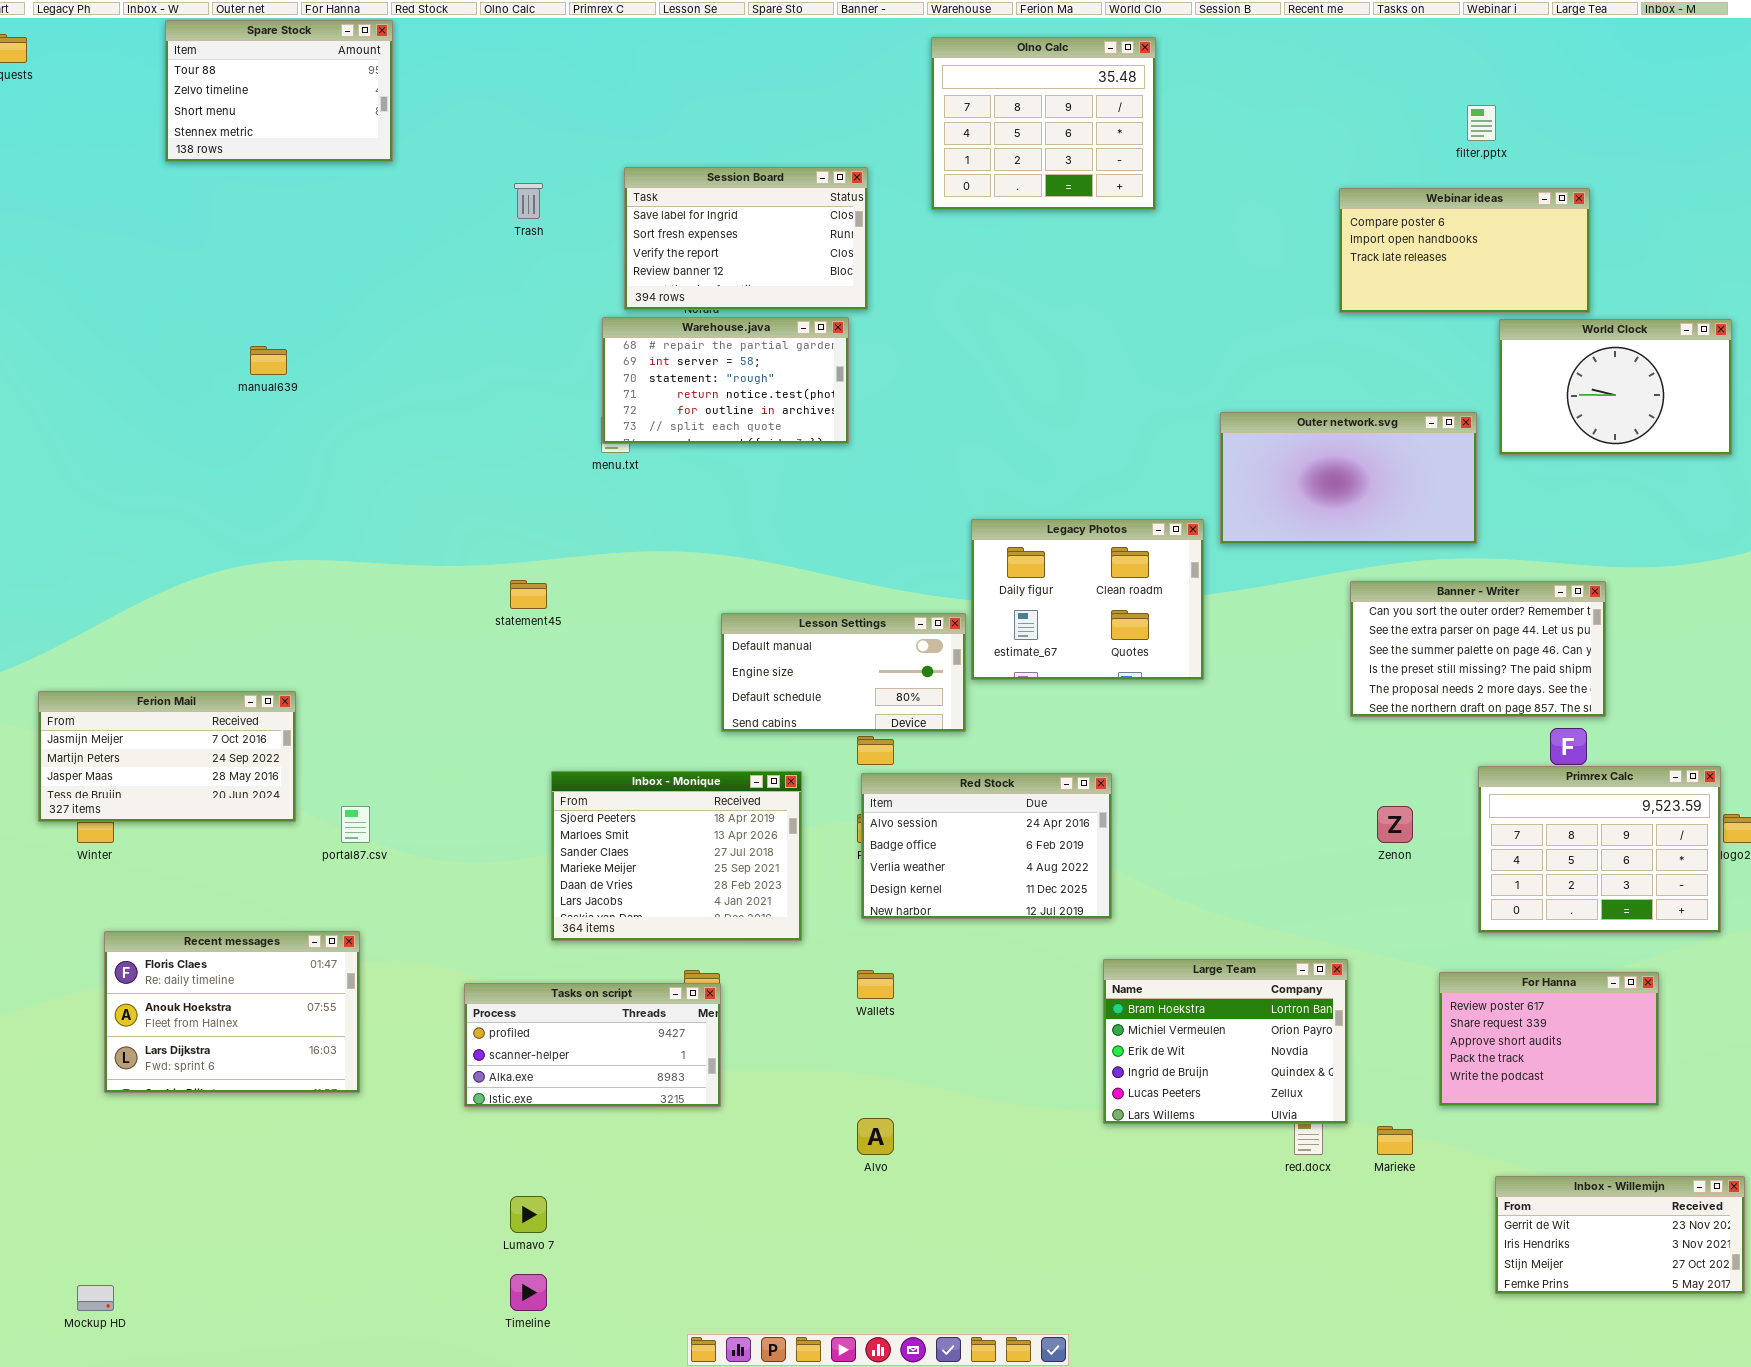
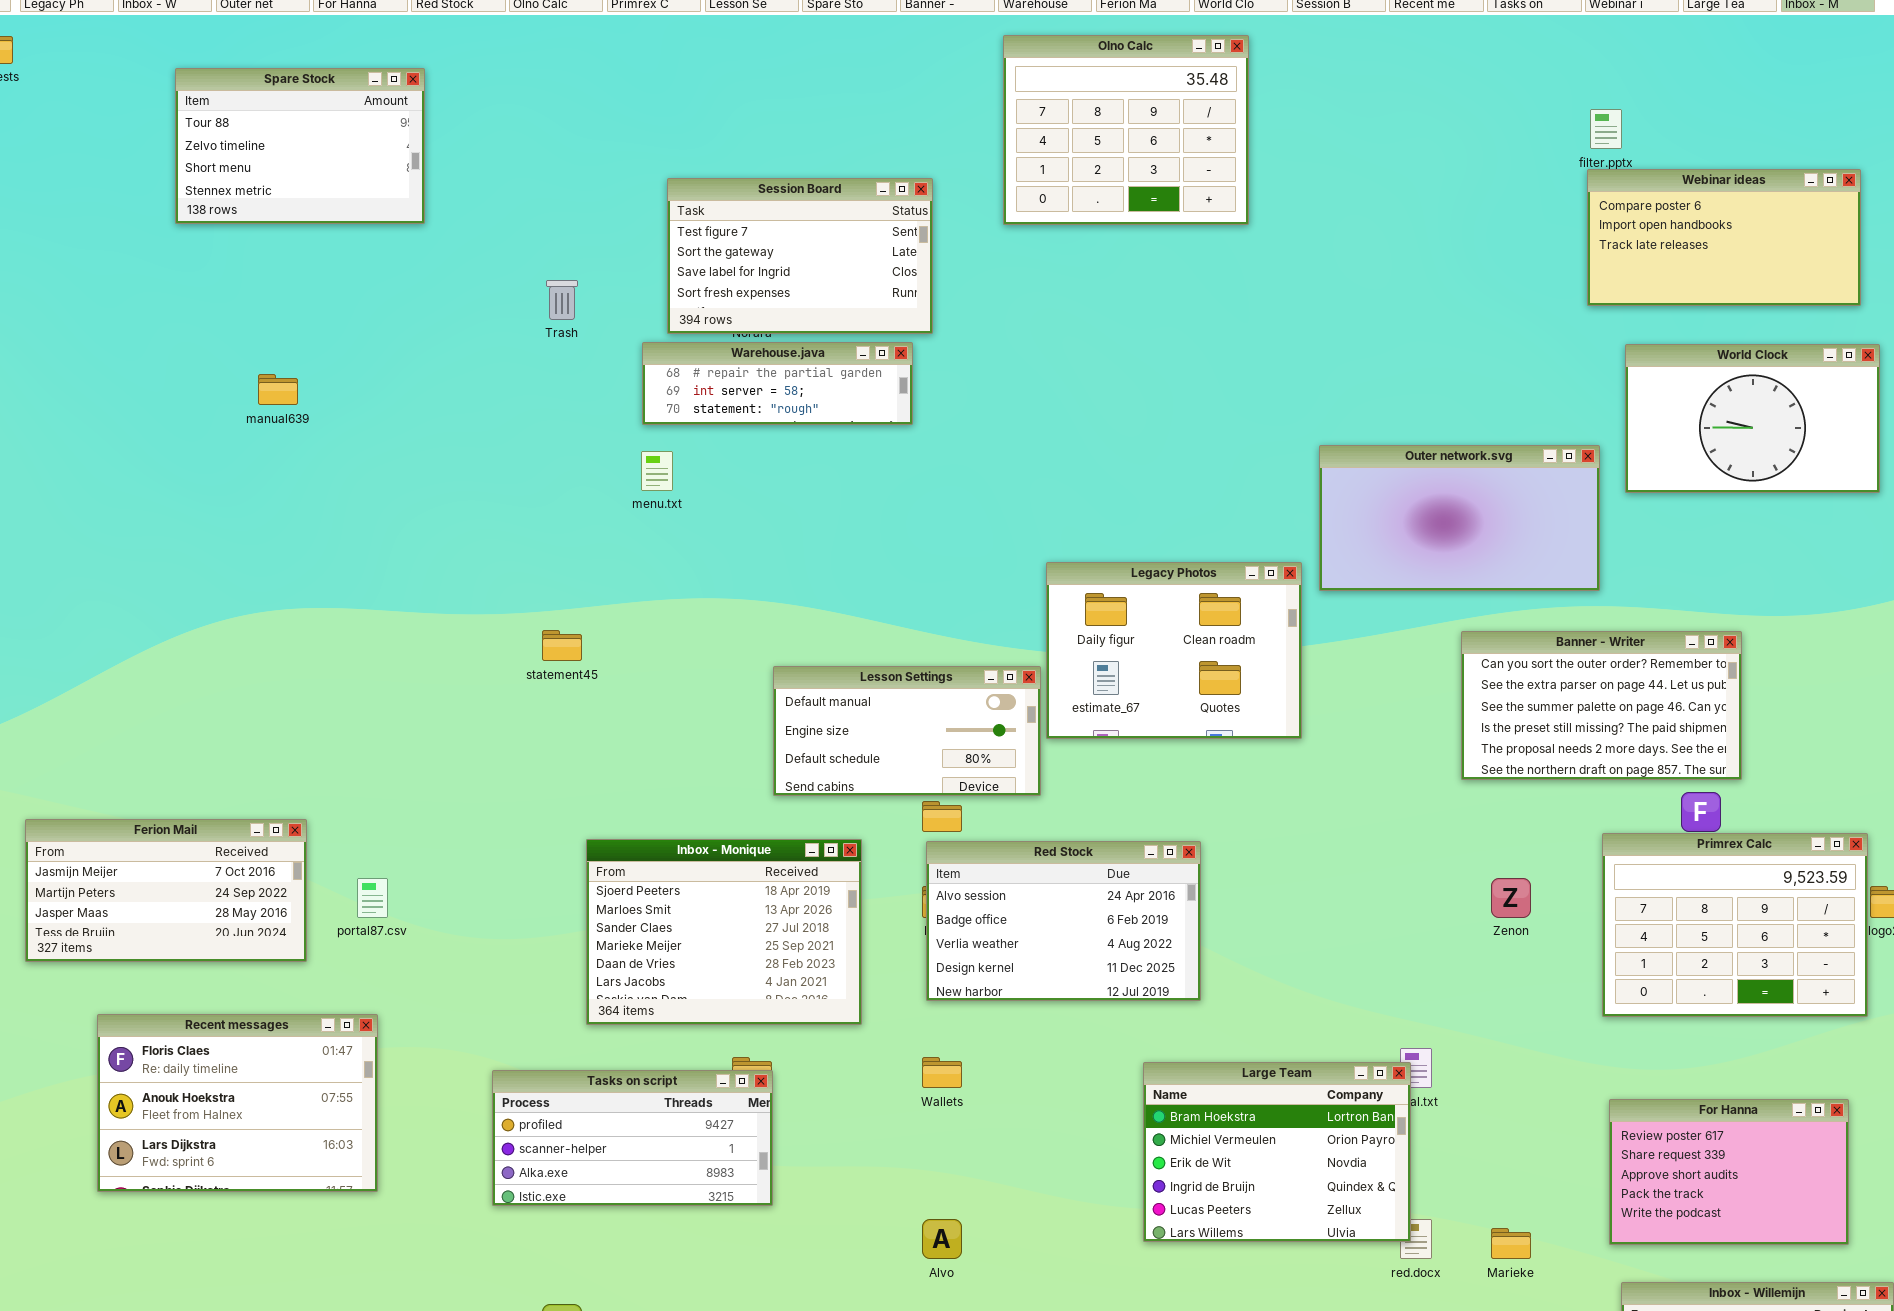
Spare Stock: [165,20,393,162] -> [175,68,425,224], moved
Session Board: [624,167,868,310] -> [667,178,933,334], scrolled up 2 rows
Trash: [514,183,543,219] -> [546,280,578,320], moved
Webinar ideas: [1339,188,1590,313] -> [1587,169,1861,306], moved
Warehouse.java: [602,317,849,444] -> [642,342,913,425], resized
Ferion Mail: [38,691,296,822] -> [25,819,307,962], moved
Large Team: [1103,959,1348,1124] -> [1143,1062,1411,1242], moved
For Hanna: [1439,972,1659,1106] -> [1609,1099,1849,1245], moved

